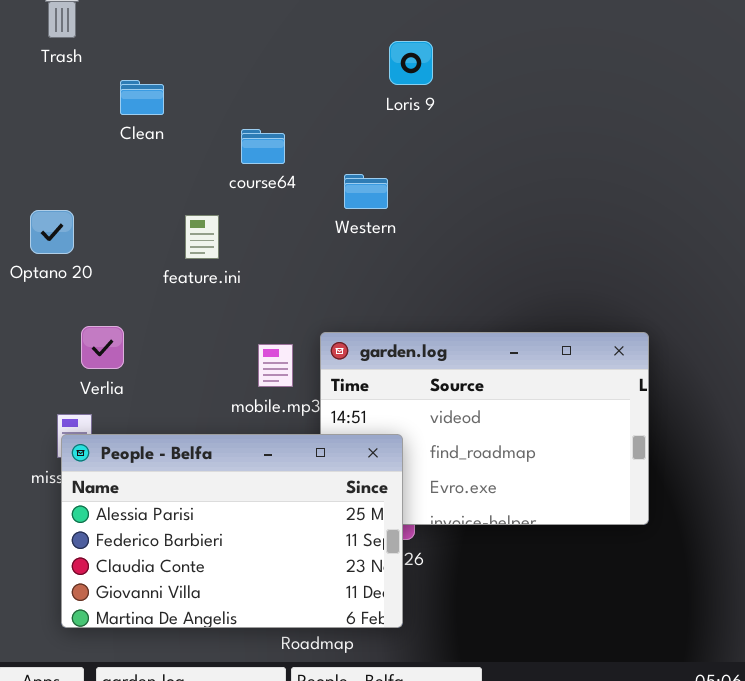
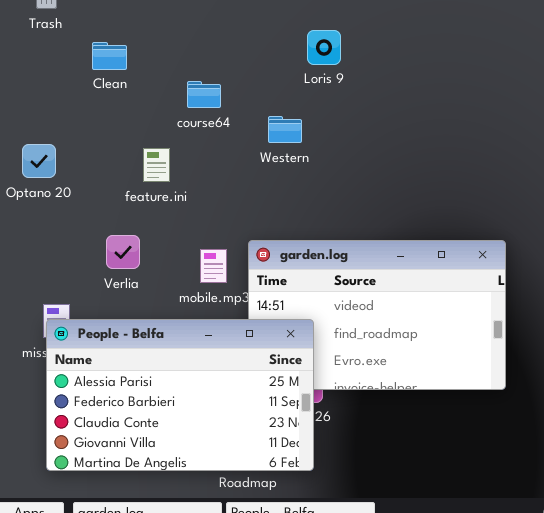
Loris 9: [389,41,433,85] -> [307,30,341,65], moved
Verlia: [81,326,124,369] -> [106,235,140,269], moved

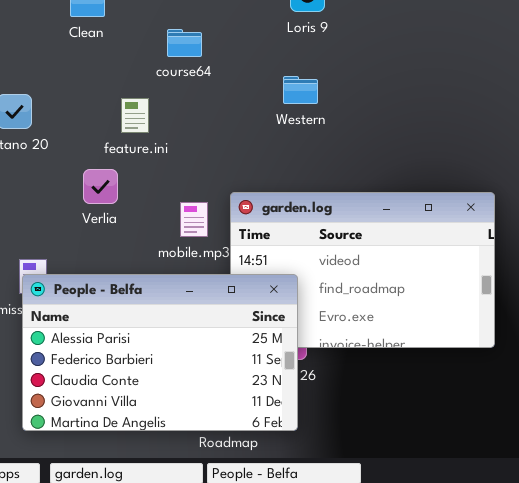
Western: [268,116,302,143] -> [283,76,318,104], moved
Verlia: [106,235,140,269] -> [83,169,118,204], moved

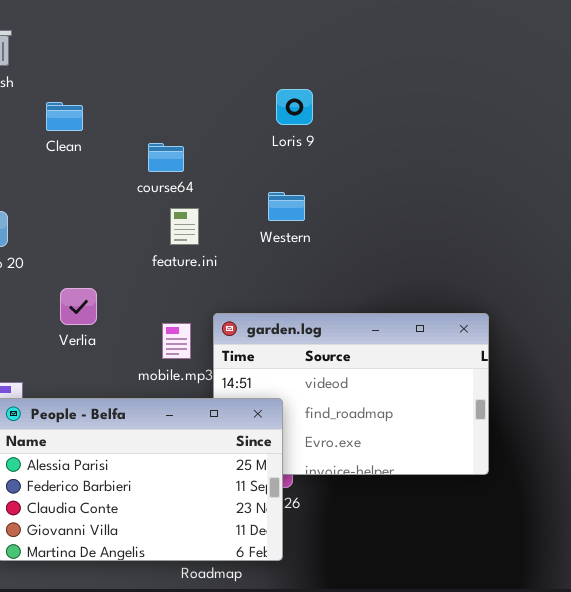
feature.ini: [121,98,149,133] -> [170,208,199,245], moved

